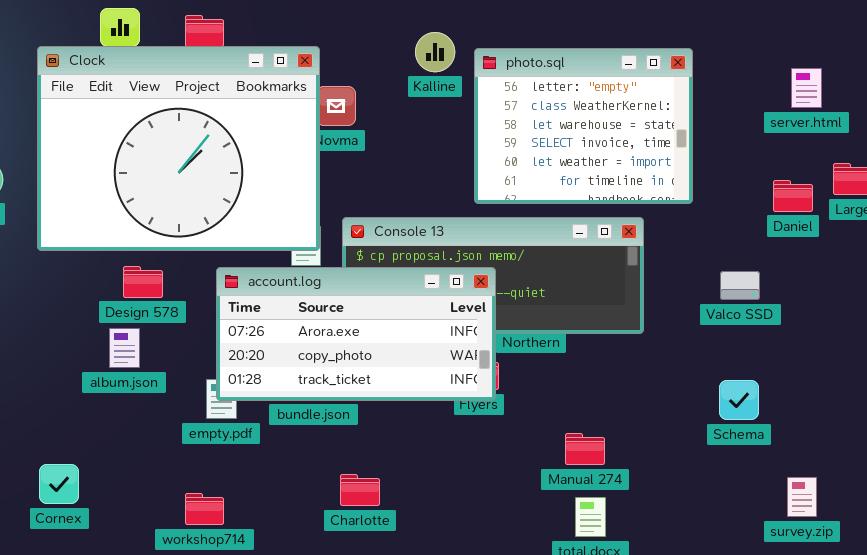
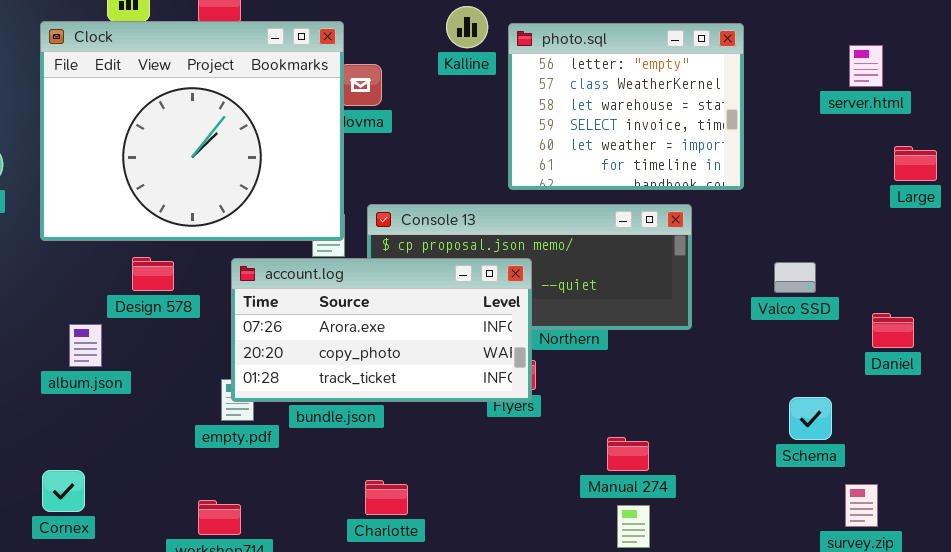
Daniel: [773,180,813,212] -> [872,313,914,348], moved
album.json: [109,328,140,368] -> [69,324,102,367], moved
Schema: [719,380,759,420] -> [789,397,832,440], moved

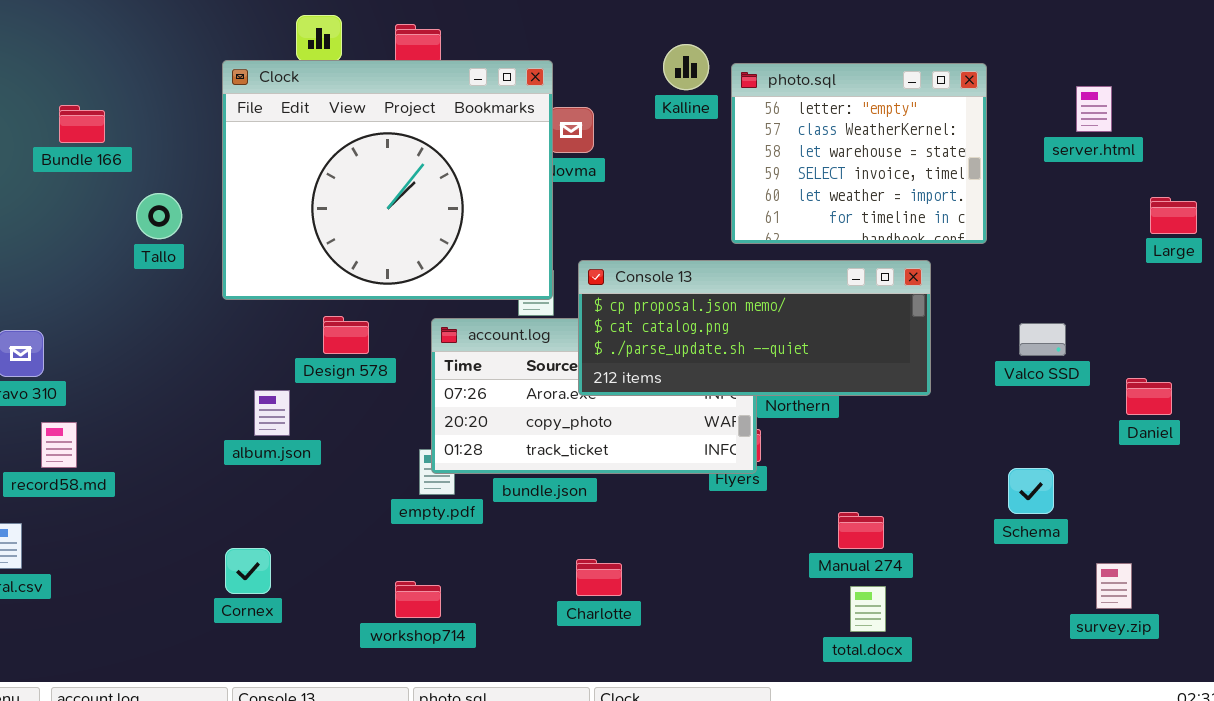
server.html: [849,45,883,87] -> [1076,86,1112,132], moved
Console 13: [367,204,692,330] -> [578,260,931,396], raised
Schema: [789,397,832,440] -> [1008,468,1054,514], moved

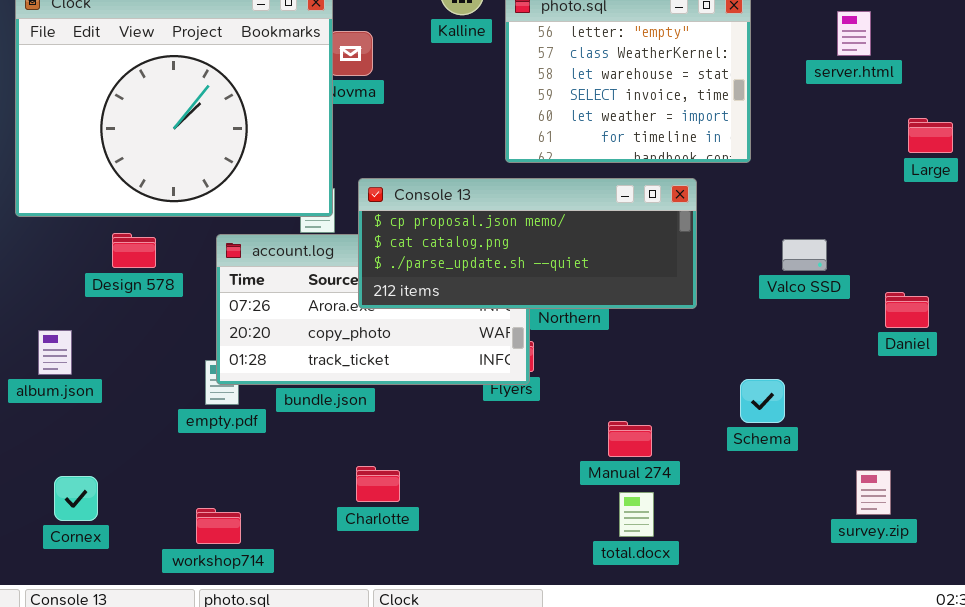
album.json: [254,390,290,436] -> [38,330,72,375], moved
Schema: [1008,468,1054,514] -> [740,379,785,423], moved
Cornex: [225,548,271,594] -> [54,476,98,521], moved
workshop714: [395,581,441,618] -> [196,508,241,544], moved

